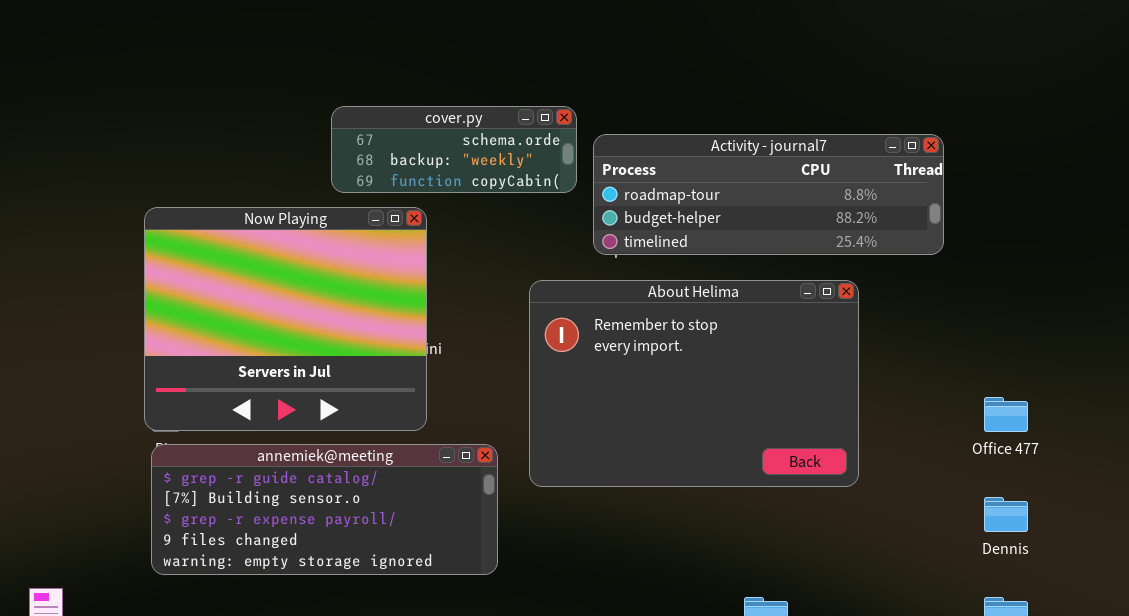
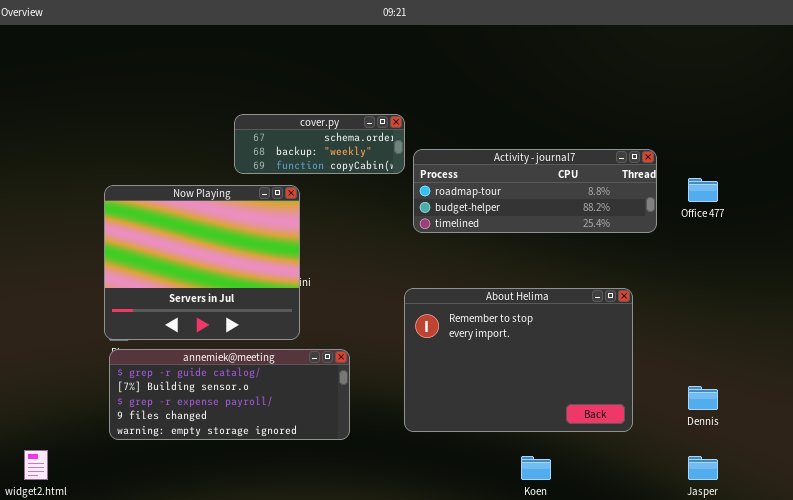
Activity - journal7: [593,134,944,255] -> [413,149,657,233], moved
About Helima: [529,280,859,487] -> [404,288,633,432], moved
Office 477: [984,397,1028,432] -> [688,178,718,202], moved

